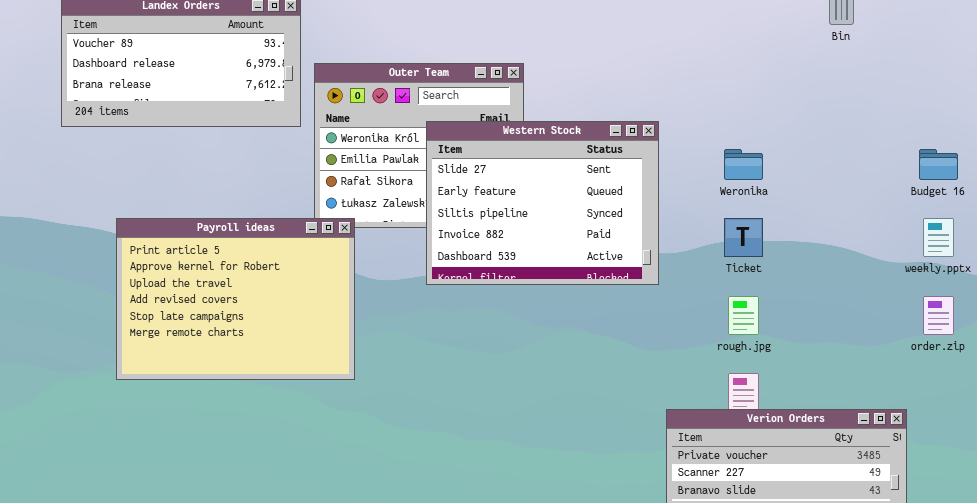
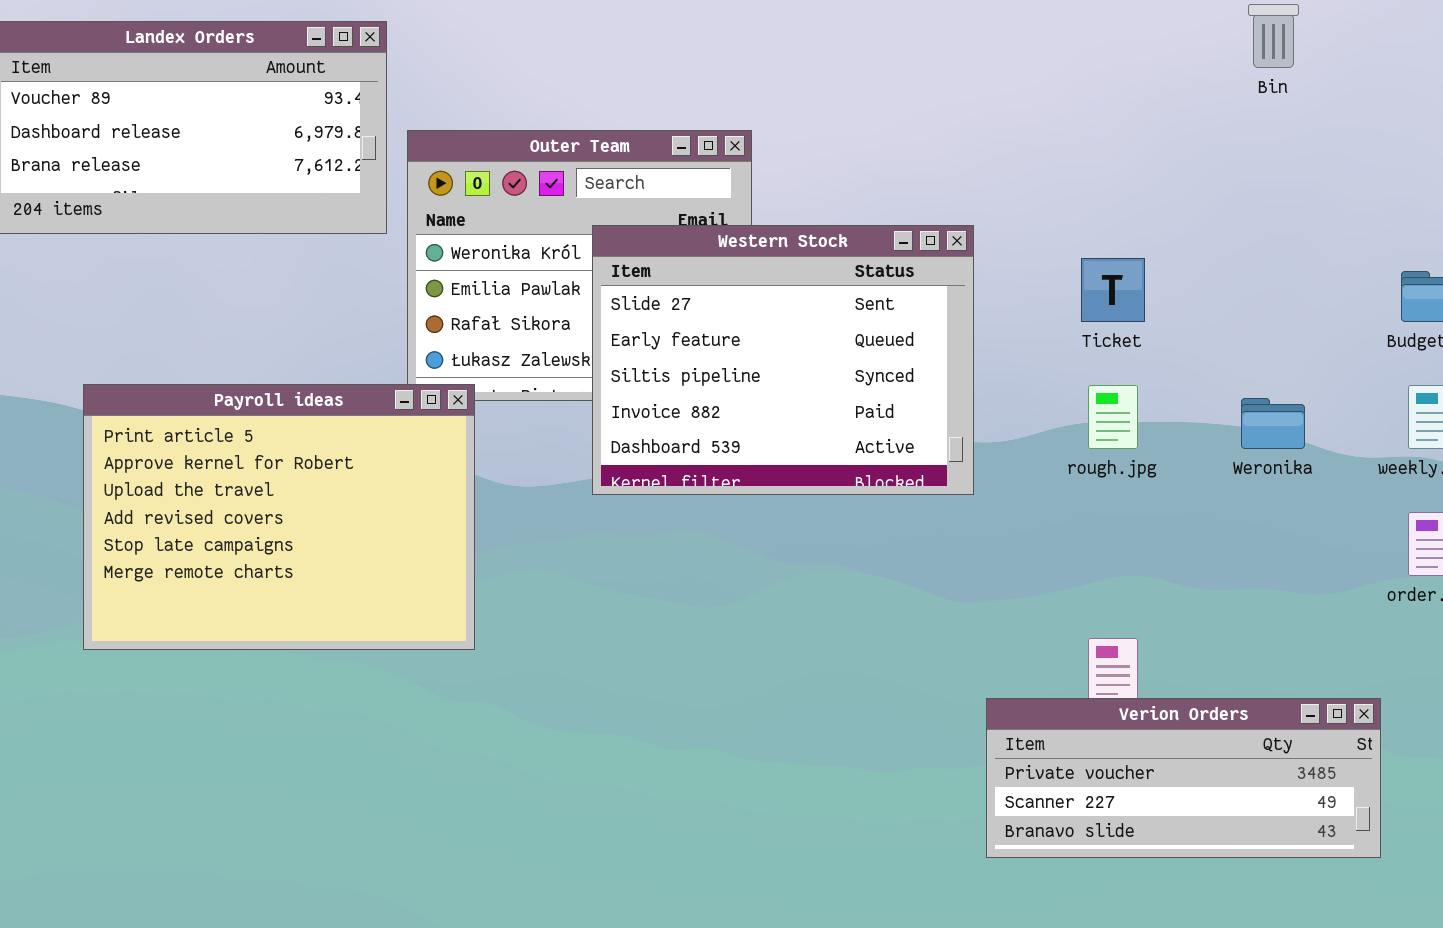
Weronika: [724,149,763,180] -> [1241,398,1305,449], moved
Ticket: [724,218,763,257] -> [1081,258,1145,322], moved
rough.jpg: [728,296,759,335] -> [1088,385,1138,449], moved

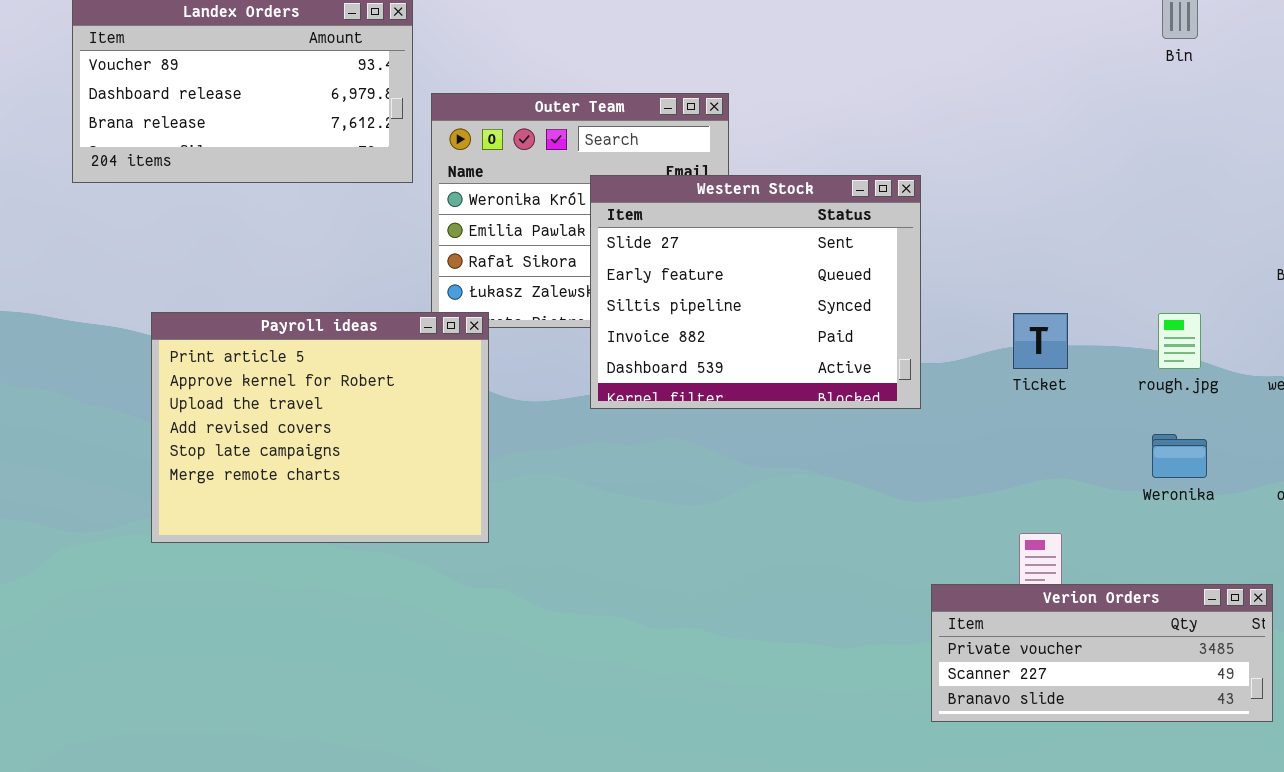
Ticket: [1081,258,1145,322] -> [1013,313,1068,369], moved
rough.jpg: [1088,385,1138,449] -> [1158,313,1201,369], moved
Weronika: [1241,398,1305,449] -> [1152,434,1207,478], moved

